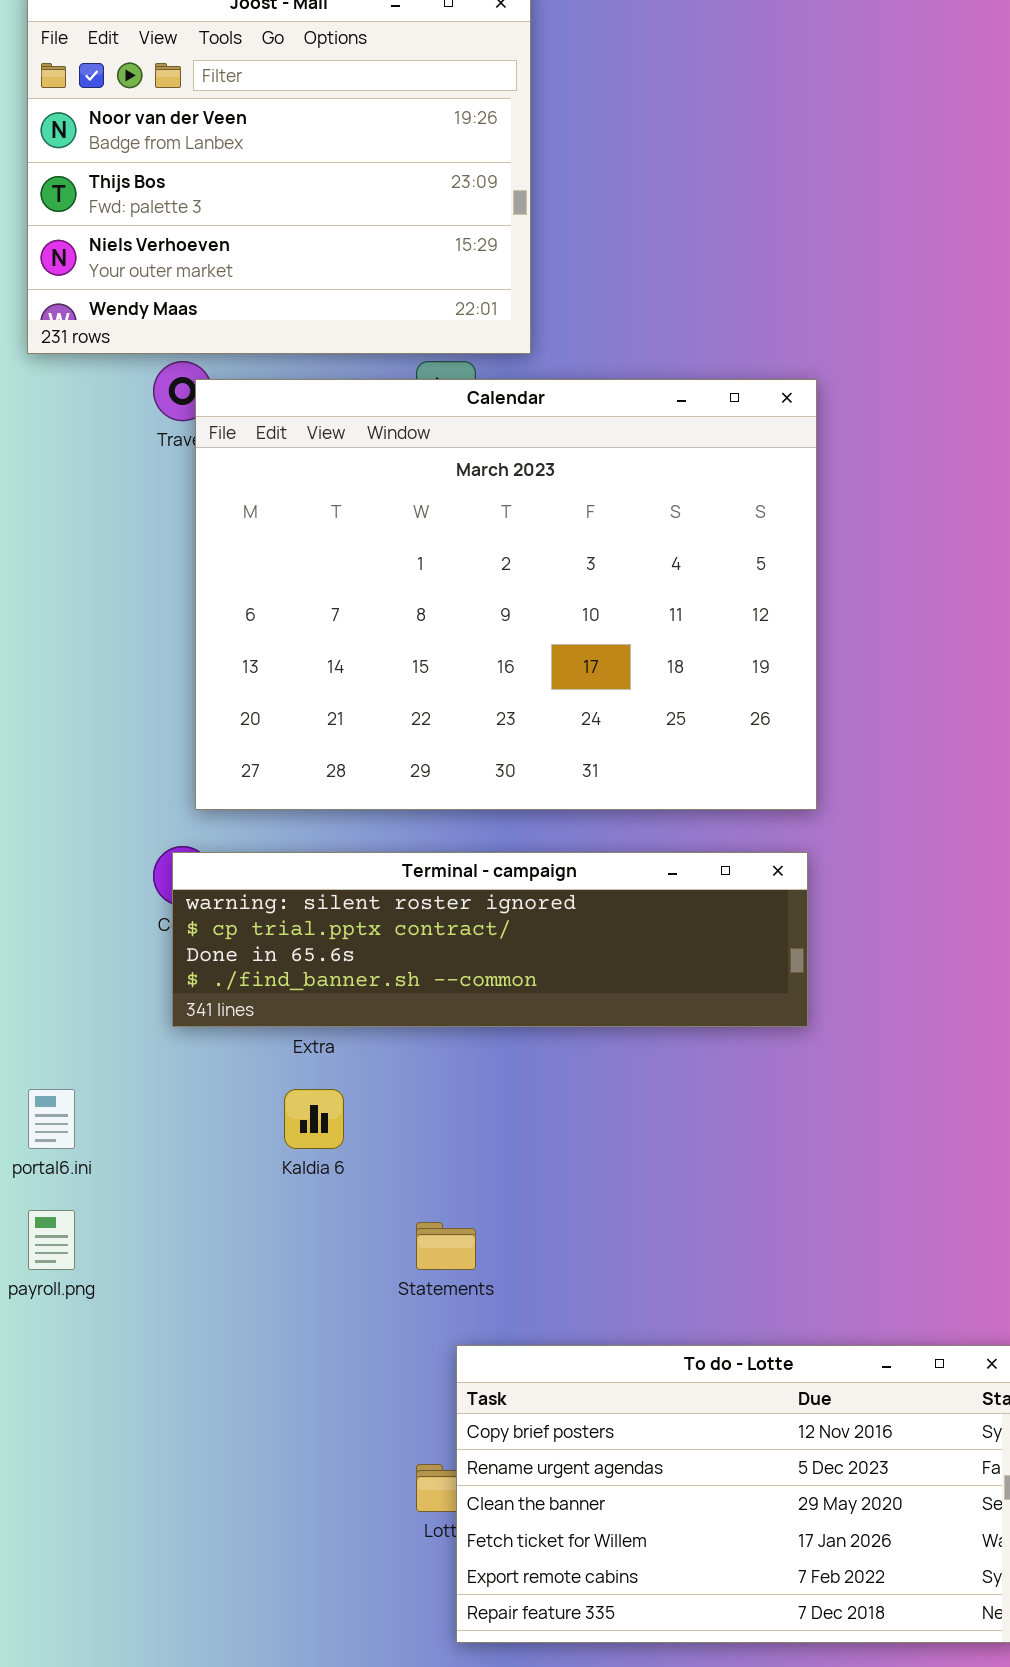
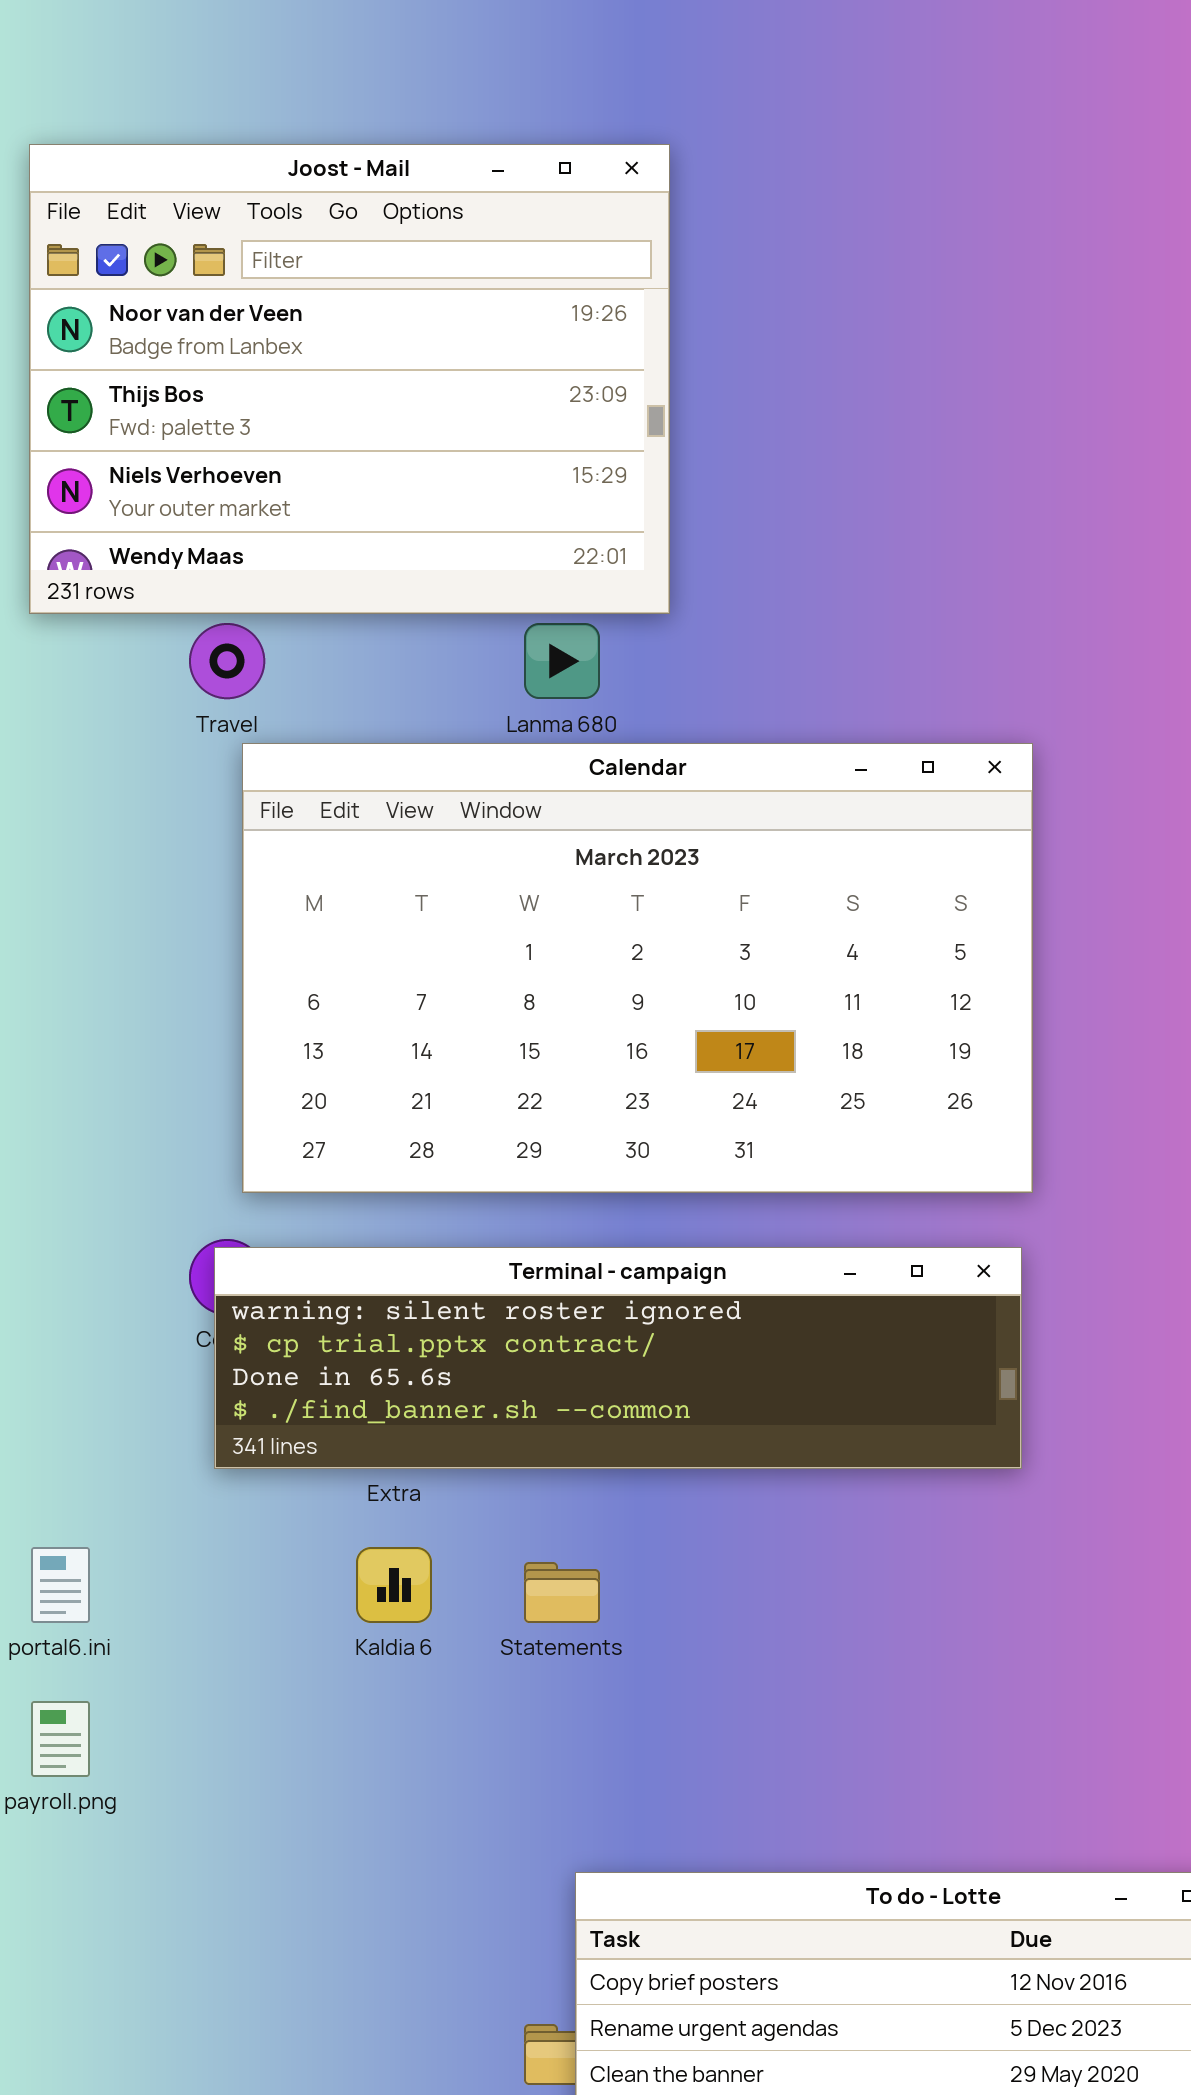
Calendar: [195,379,817,810] -> [242,743,1033,1193], resized
Statements: [416,1222,476,1270] -> [524,1562,600,1623], moved

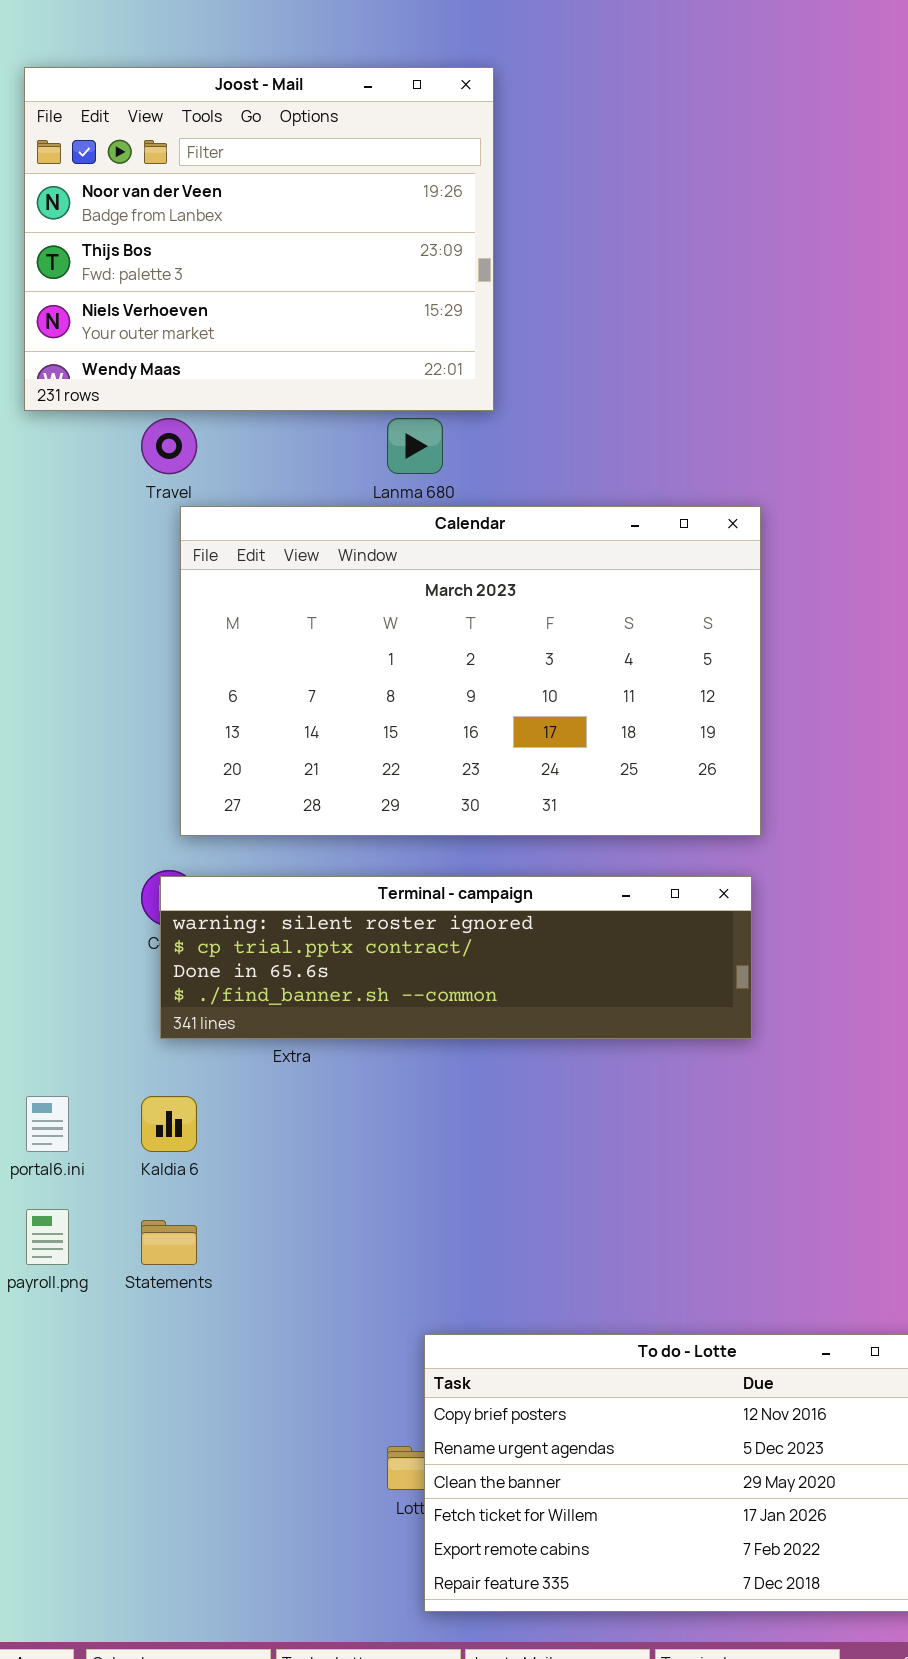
Kaldia 6: [356,1547,432,1623] -> [141,1096,197,1152], moved
Statements: [524,1562,600,1623] -> [141,1220,197,1265], moved

